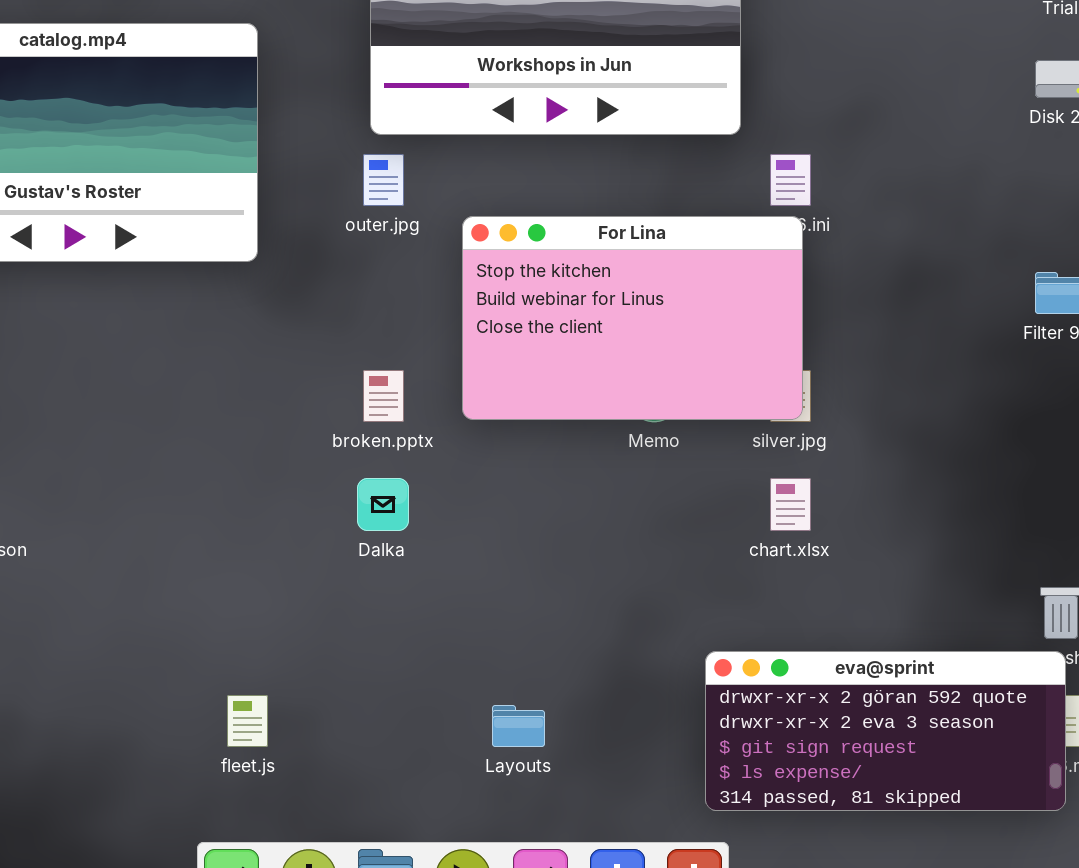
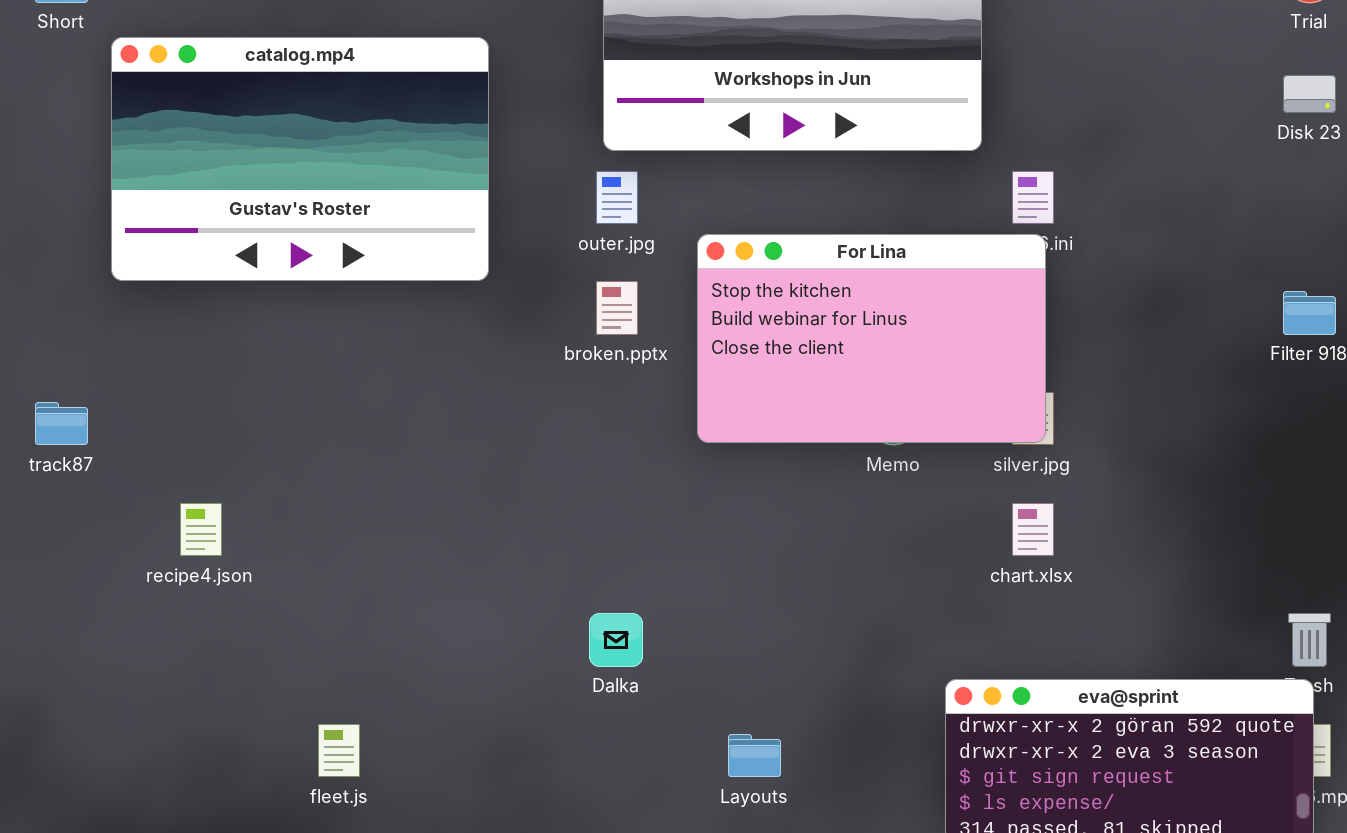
broken.pptx: [363,370,404,422] -> [596,281,638,335], moved
Dalka: [357,478,409,531] -> [589,613,643,667], moved
fleet.js: [227,695,268,747] -> [318,724,360,777], moved

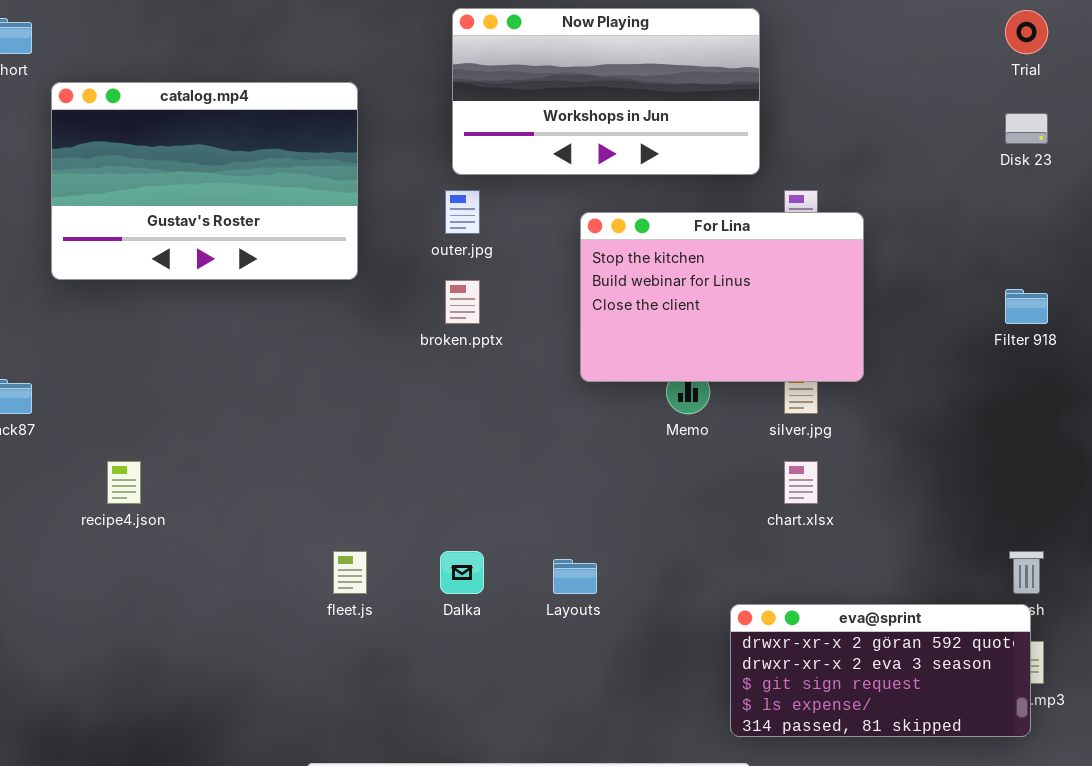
For Lina: [697,234,1046,443] -> [580,212,864,382], moved
fleet.js: [318,724,360,777] -> [333,551,367,594], moved
Layouts: [728,734,781,777] -> [553,559,597,594], moved

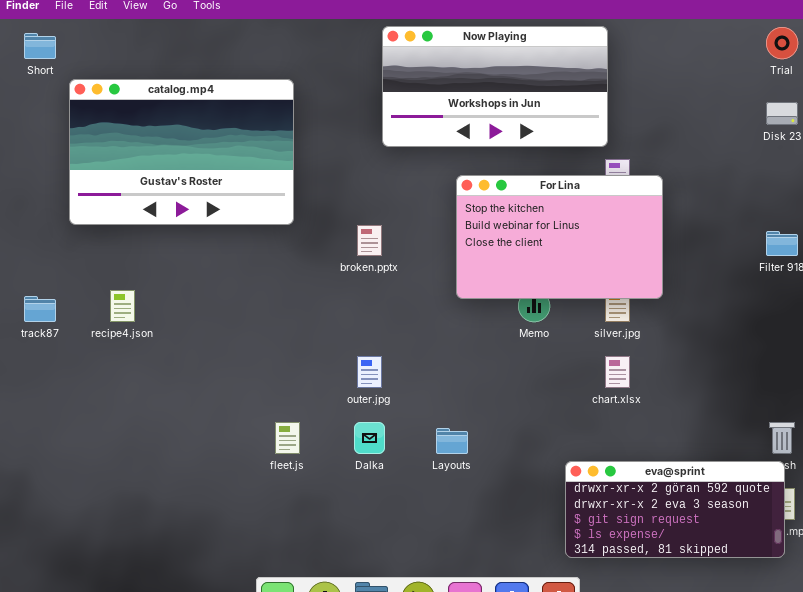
Now Playing: [452,8,760,175] -> [382,26,608,147], moved
outer.jpg: [445,190,480,234] -> [357,356,382,388], moved
recipe4.json: [107,461,141,504] -> [110,290,135,322], moved

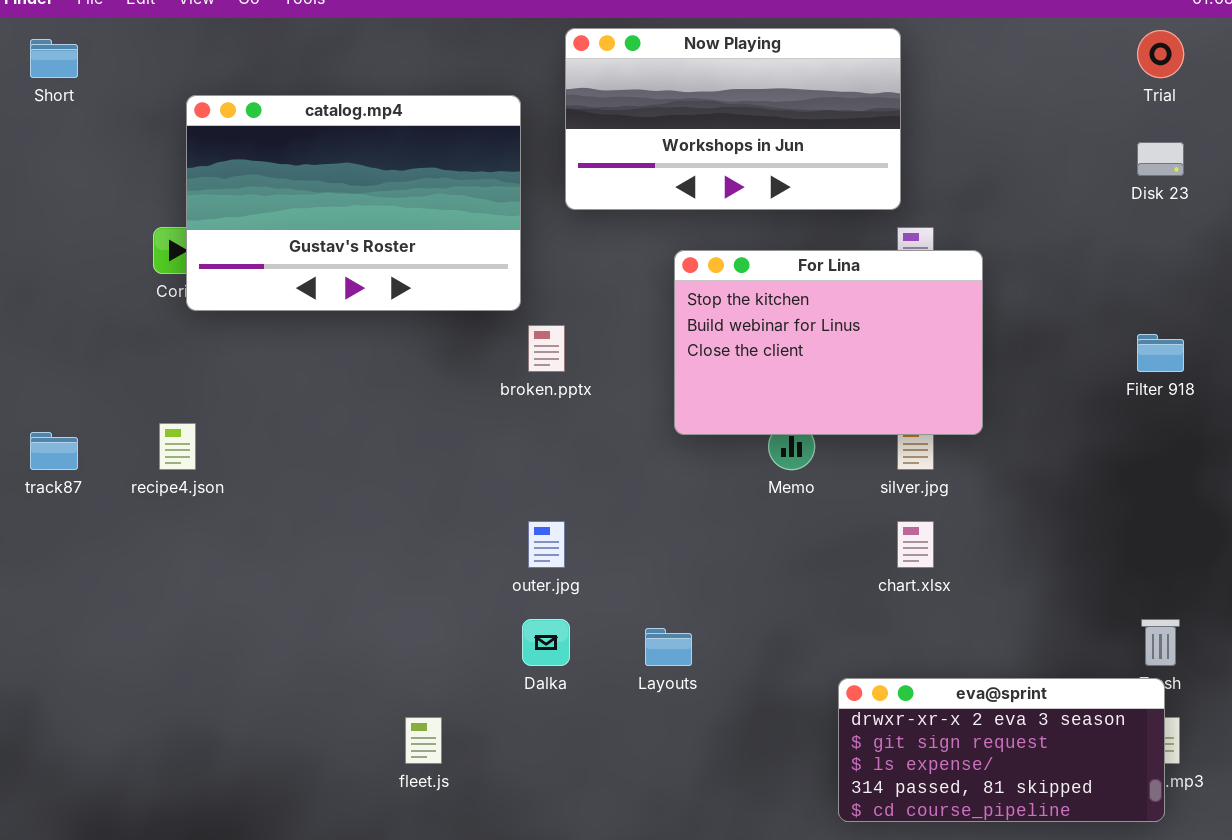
catalog.mp4: [69,79,294,225] -> [186,95,521,311], moved
fleet.js: [275,422,300,454] -> [405,717,442,764], moved
eva@sprint: [565,461,785,558] -> [838,678,1165,822], scrolled down 1 row

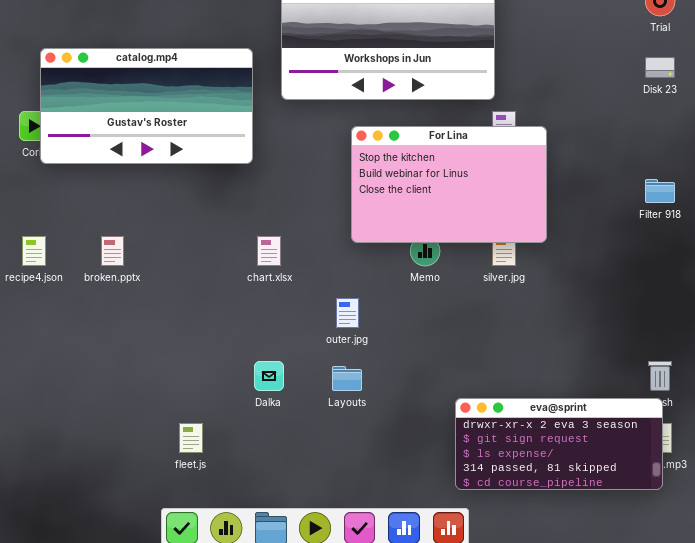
catalog.mp4: [186,95,521,311] -> [40,48,253,164], resized
broken.pptx: [528,325,565,372] -> [101,236,124,266], moved
outer.jpg: [528,521,565,568] -> [336,298,359,328], moved
chart.xlsx: [897,521,934,568] -> [257,236,281,266], moved

